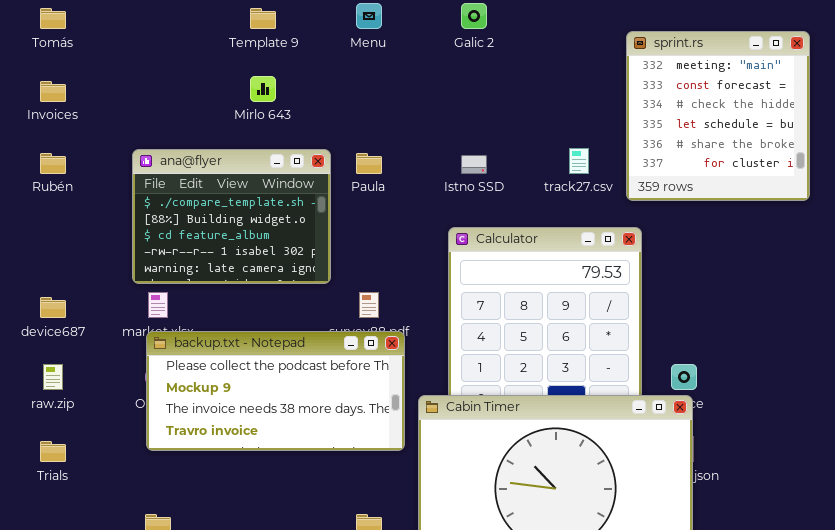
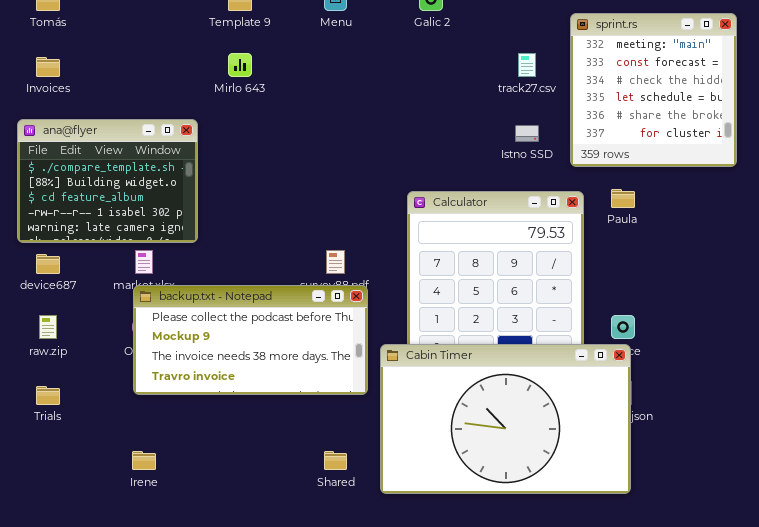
track27.csv: [569,148,589,174] -> [518,53,536,77], moved
ana@flyer: [132,149,331,284] -> [17,119,198,243], moved
Paula: [356,153,382,174] -> [611,189,635,208], moved
Istno SSD: [461,155,487,174] -> [515,125,539,142], moved

